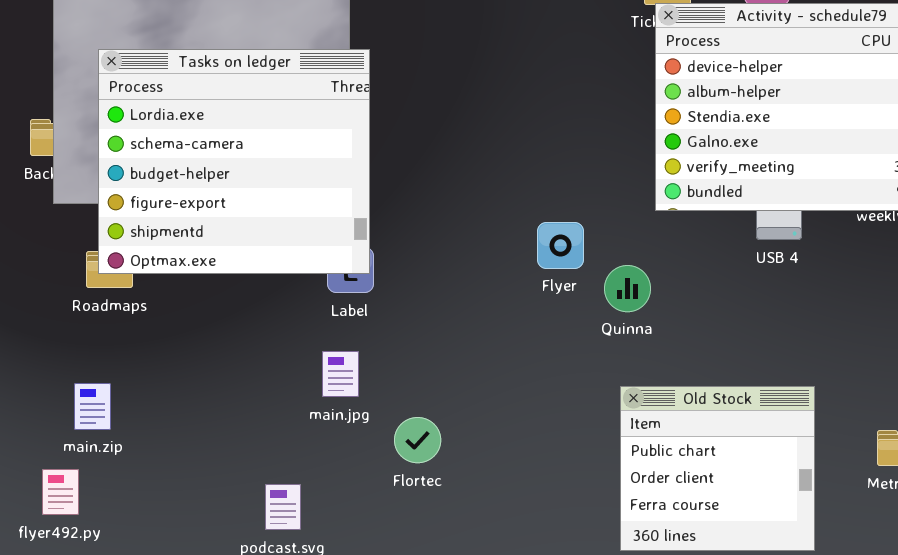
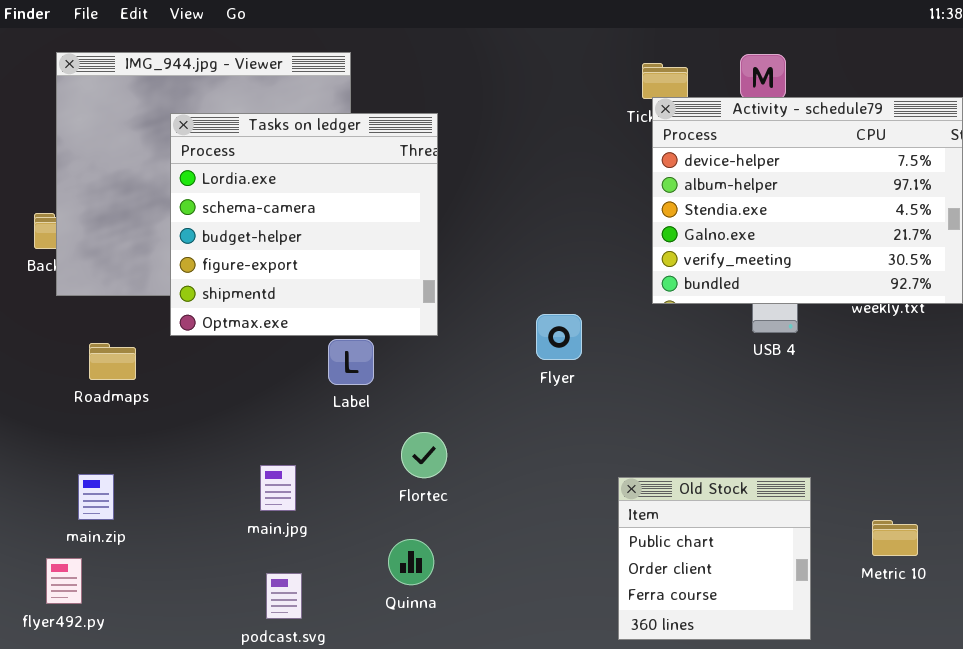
Tasks on ledger: [98,49,370,274] -> [170,113,438,336], moved
Quinna: [604,265,651,312] -> [388,539,434,585], moved
main.jpg: [322,351,359,397] -> [260,465,296,511], moved
Flortec: [394,417,441,463] -> [401,432,447,478], moved

